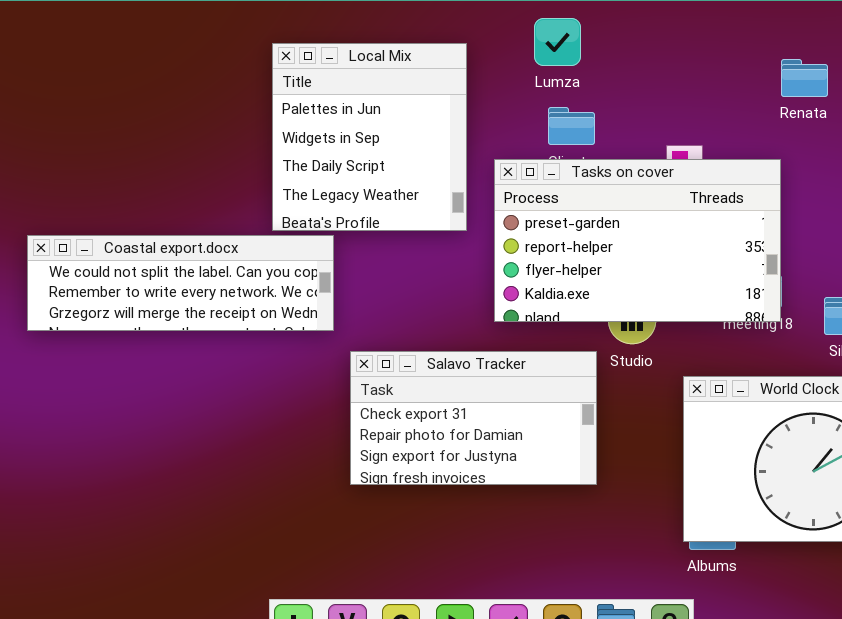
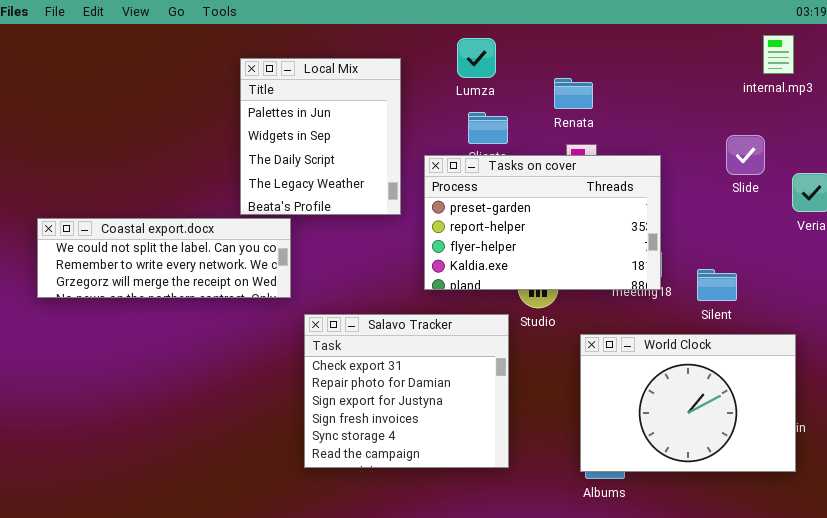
Renata: [781,59,828,97] -> [554,78,593,109], moved
Salavo Tracker: [350,351,597,485] -> [304,314,509,468], resized

